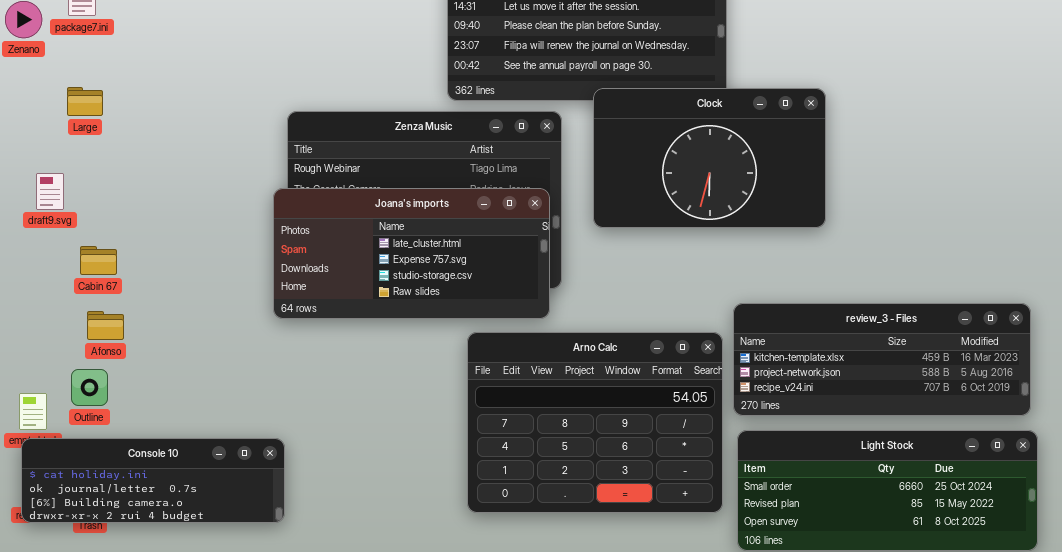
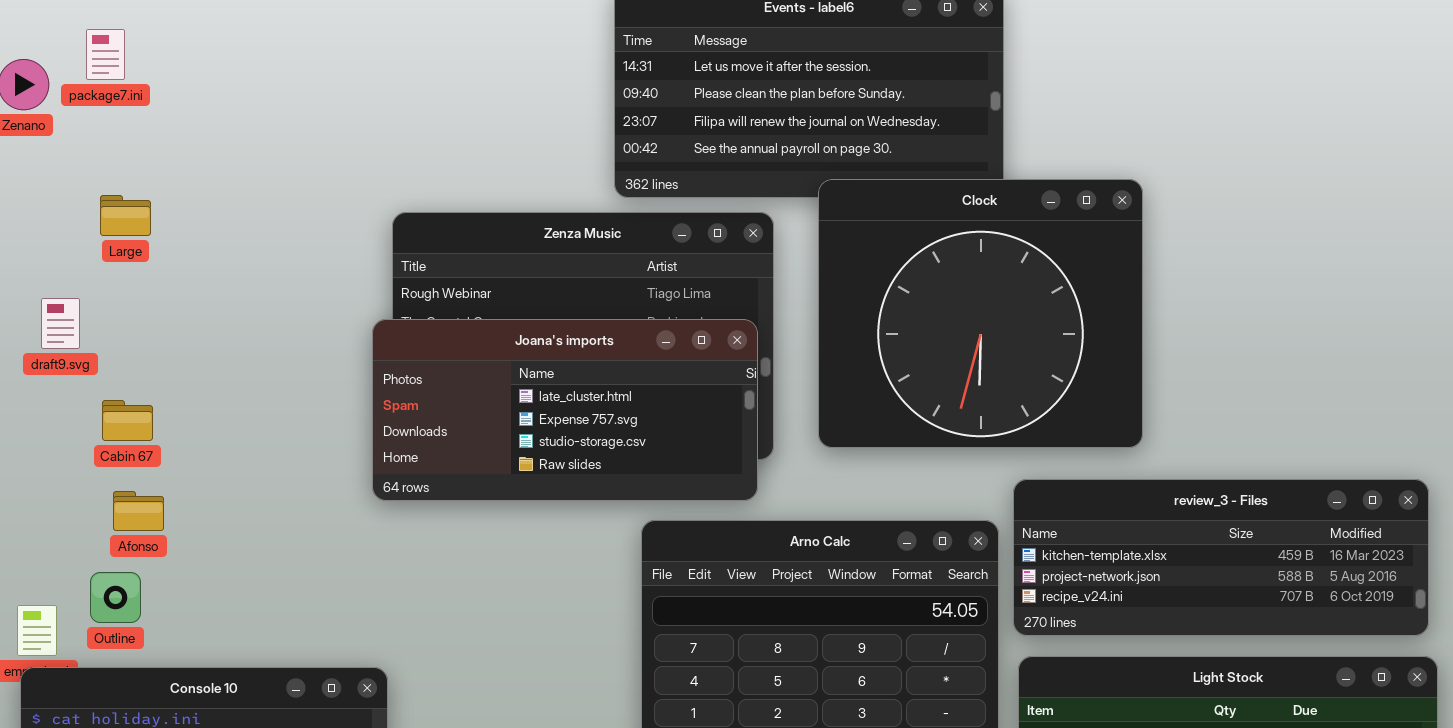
Large: [67,87,103,116] -> [100,195,151,236], moved
Clock: [593,88,826,228] -> [818,179,1143,448], resized

